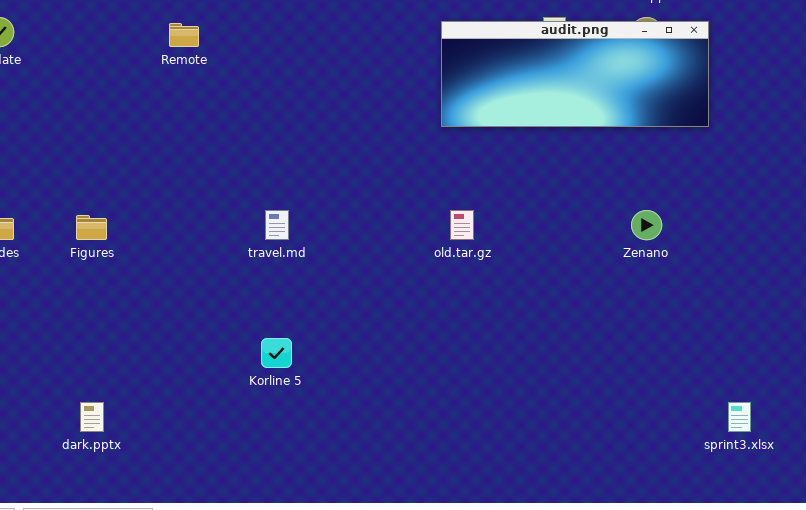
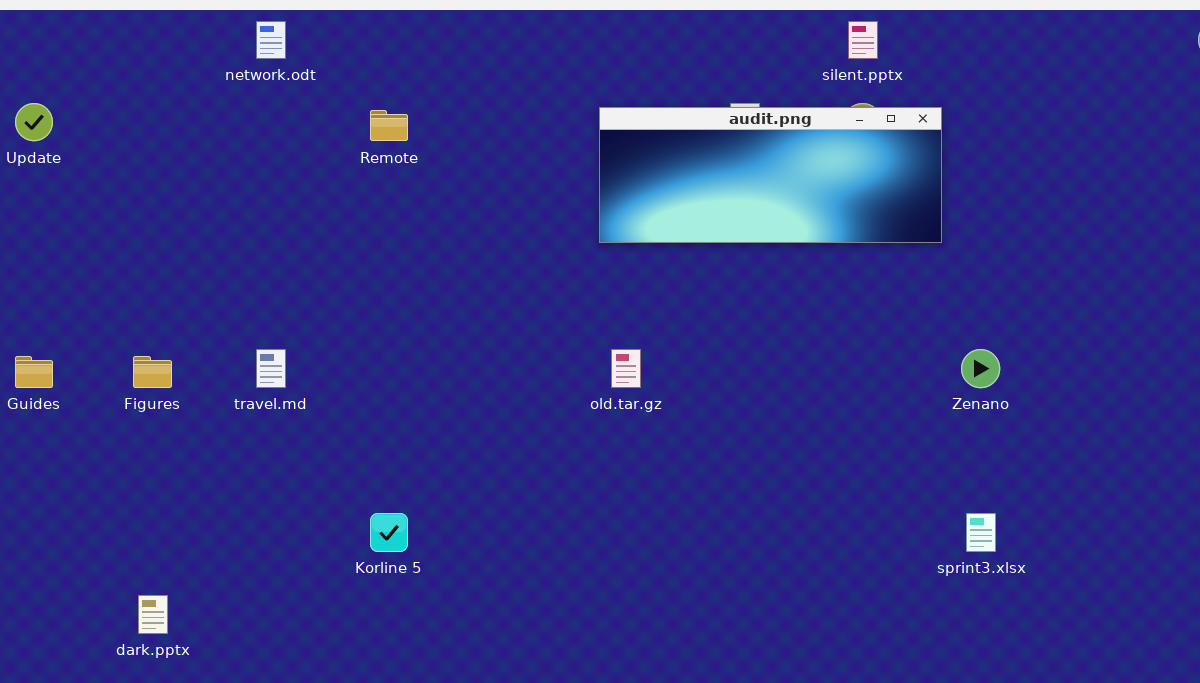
Remote: [169,23,199,47] -> [370,110,408,141], moved
travel.md: [265,210,289,240] -> [256,349,286,388], moved
Zenano: [631,210,662,240] -> [961,349,1000,388], moved
sprint3.xlsx: [728,402,751,432] -> [966,513,996,552], moved

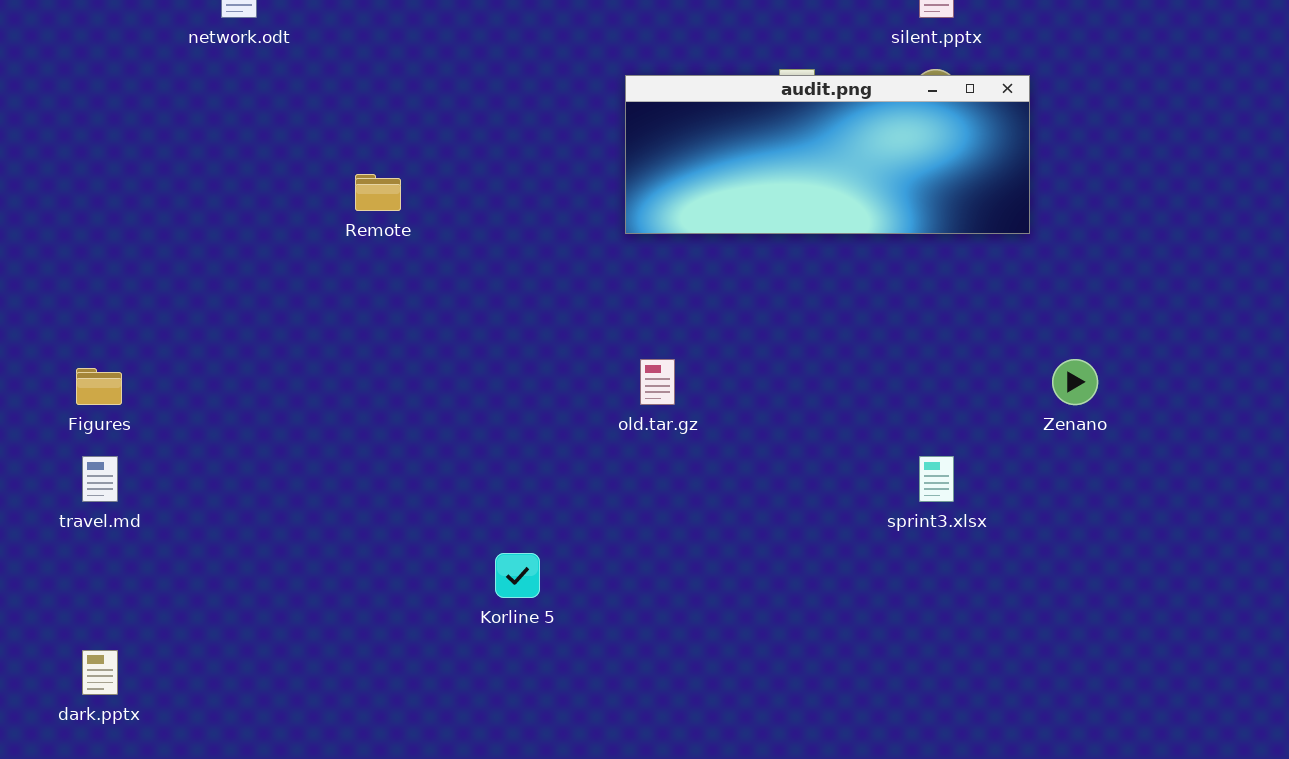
Remote: [370,110,408,141] -> [355,174,401,211], moved
travel.md: [256,349,286,388] -> [82,456,118,502], moved
Korline 5: [370,513,408,552] -> [495,553,540,598], moved
sprint3.xlsx: [966,513,996,552] -> [919,456,954,502], moved

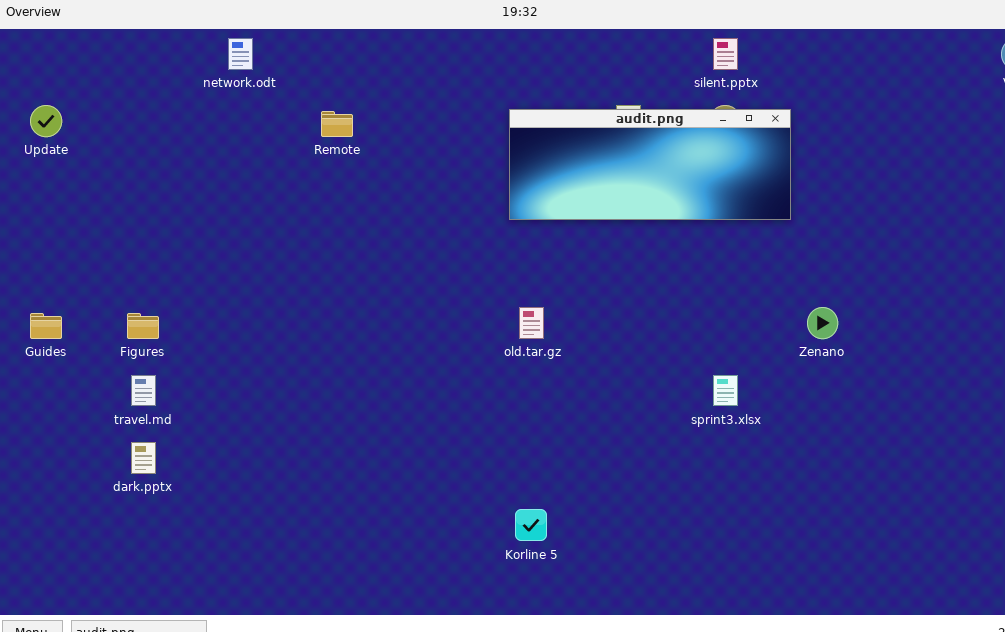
Remote: [355,174,401,211] -> [321,111,353,137], moved
Korline 5: [495,553,540,598] -> [515,509,547,541], moved
dark.pptx: [82,650,118,695] -> [131,442,156,474], moved

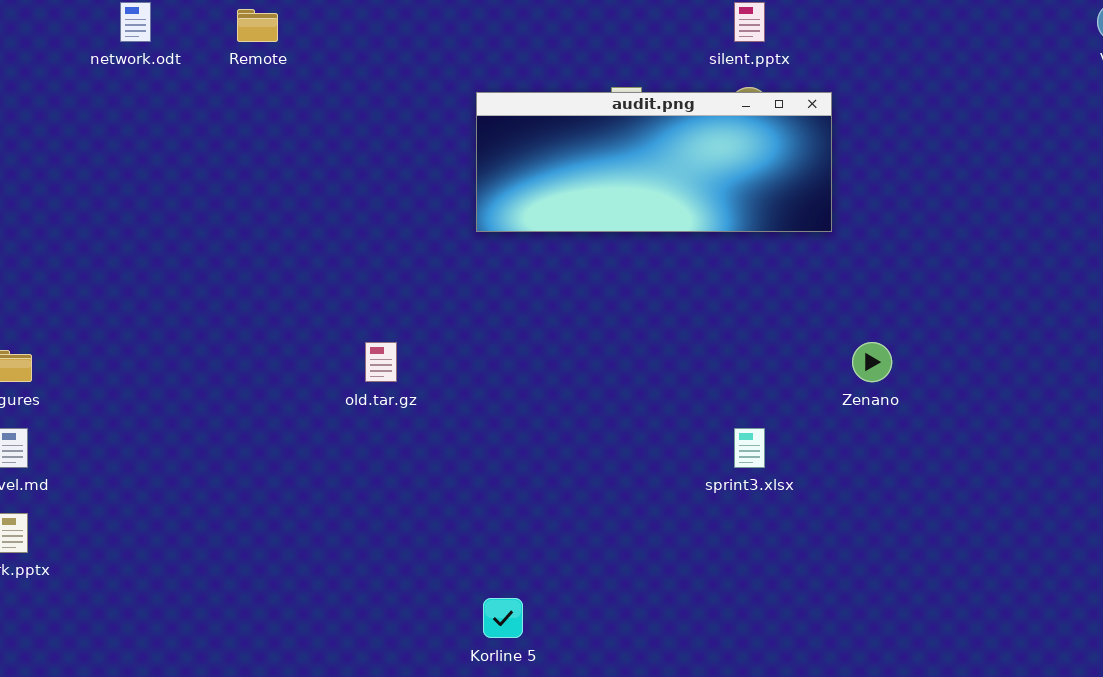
Remote: [321,111,353,137] -> [237,9,278,42], moved
old.tar.gz: [519,307,544,339] -> [365,342,397,382], moved

